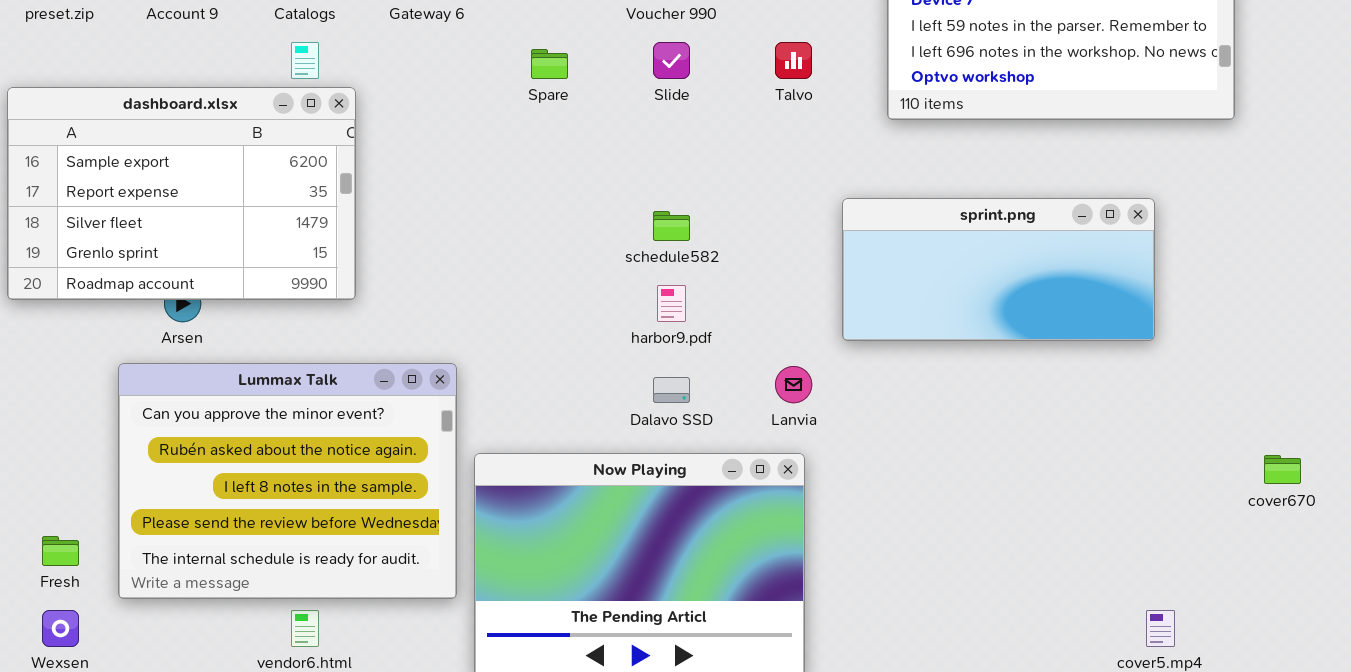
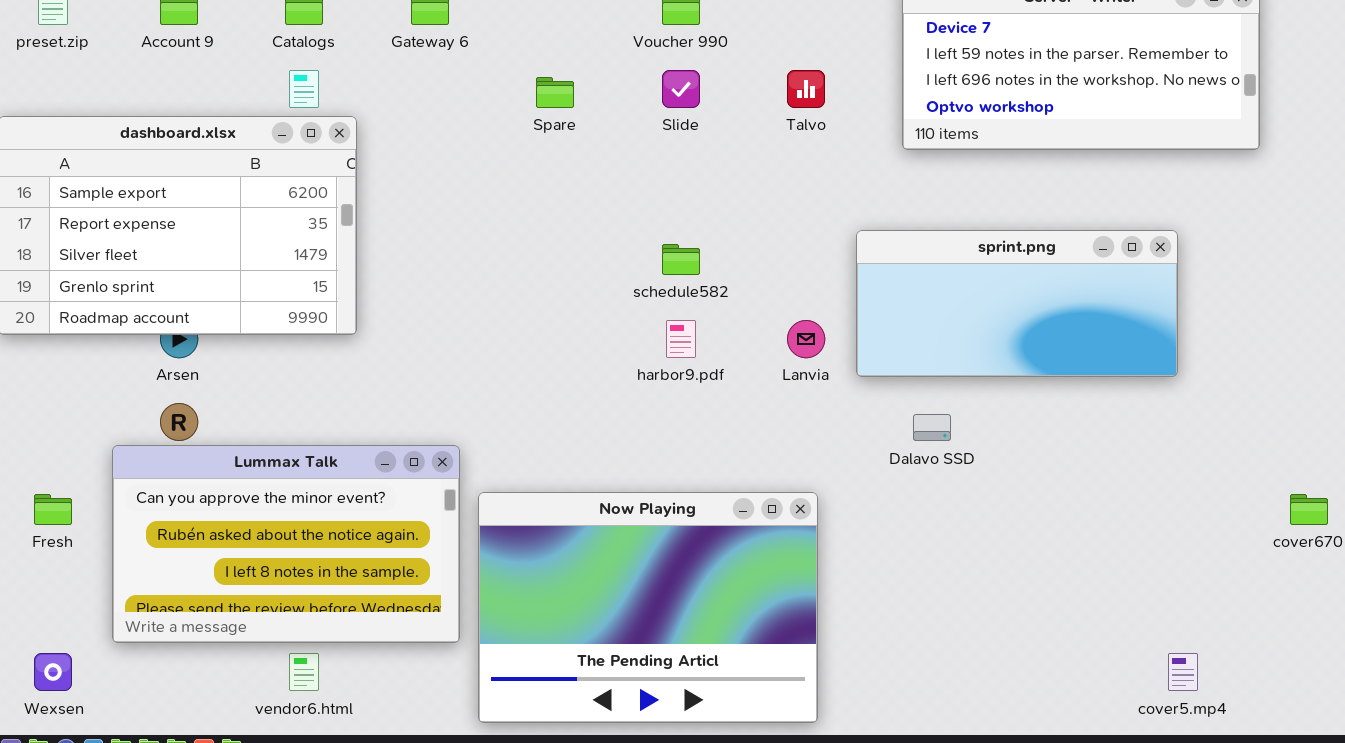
Lummax Talk: [118,363,457,599] -> [112,445,460,643], resized
Lanvia: [775,366,812,403] -> [787,320,825,358], moved
Dalavo SSD: [653,377,690,403] -> [913,414,951,441], moved
Fresh: [42,536,79,566] -> [34,494,72,525], moved

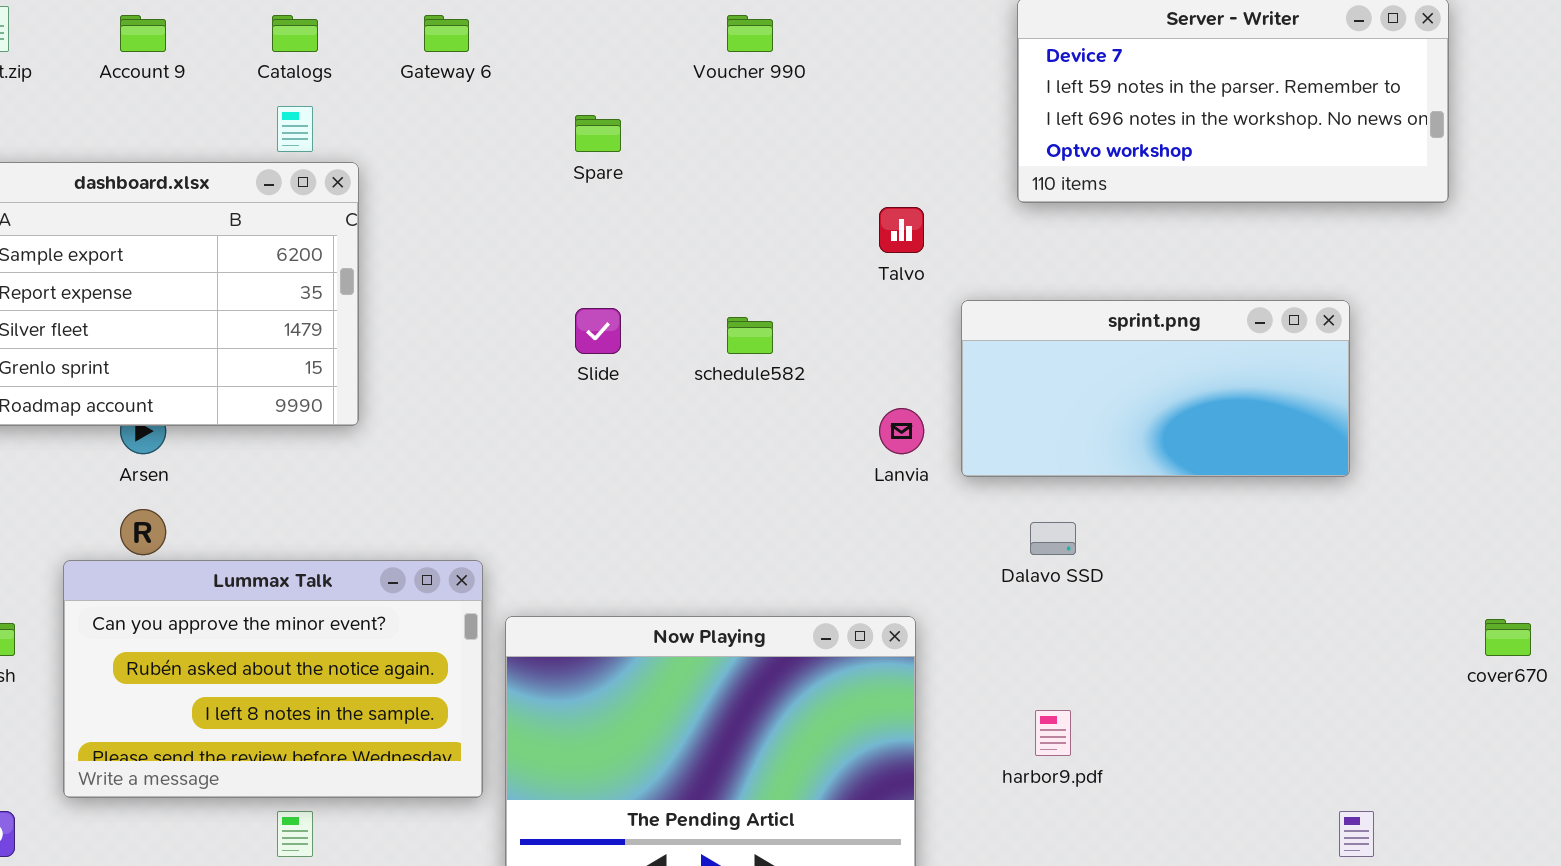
Slide: [662,70,700,108] -> [575,308,621,354], moved
Talvo: [787,70,825,108] -> [879,207,924,253], moved
harbor9.pdf: [666,320,696,358] -> [1035,710,1071,756], moved

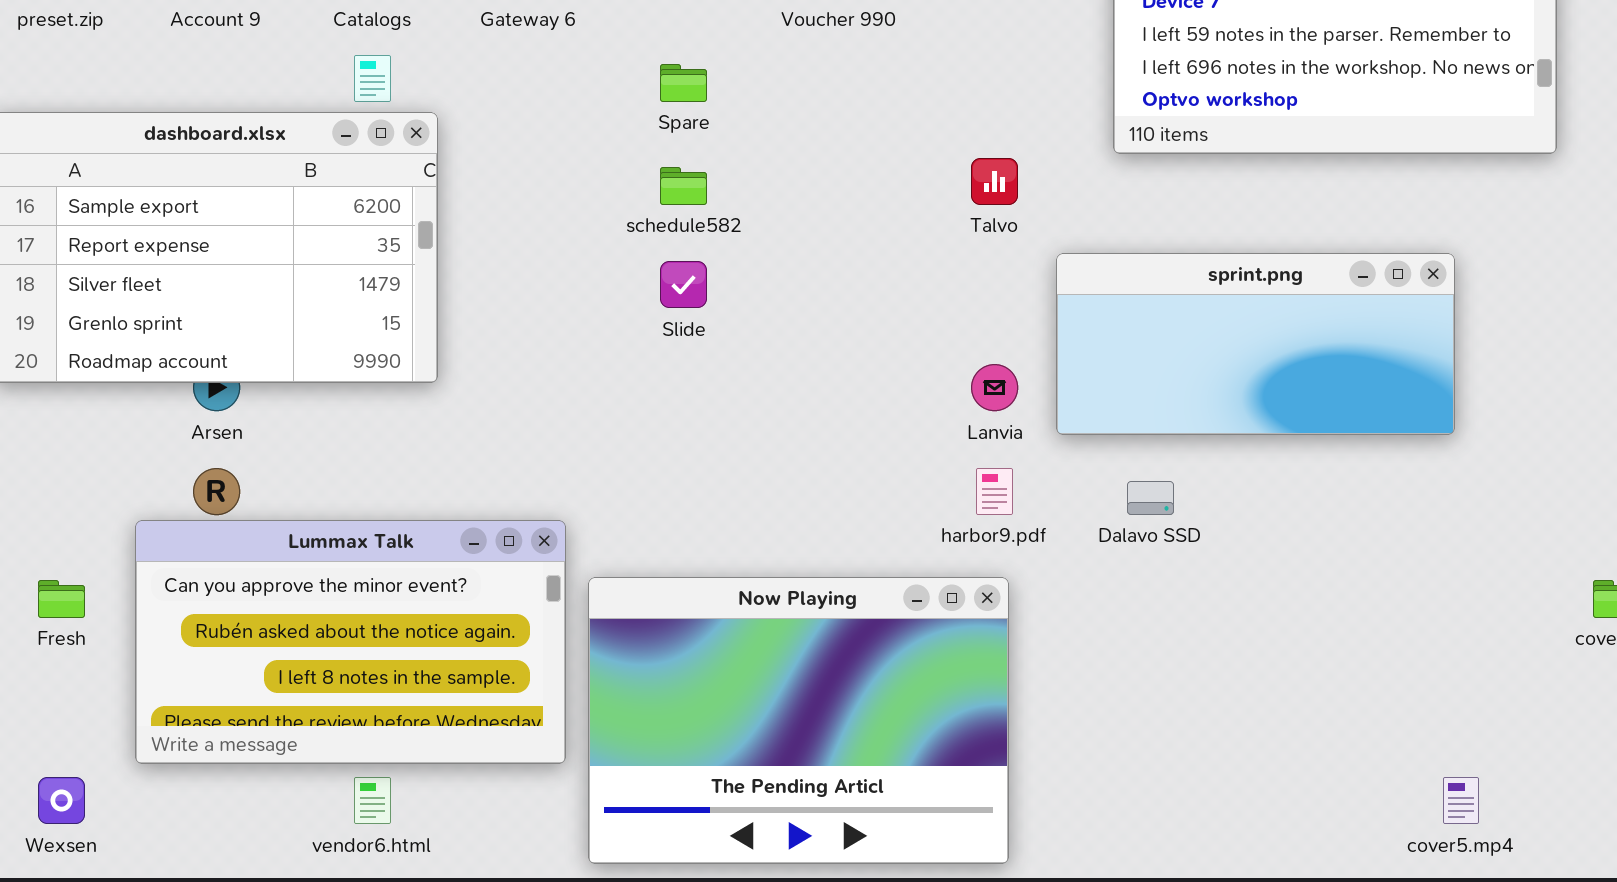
schedule582: [727,317,773,354] -> [660,167,707,205], moved
harbor9.pdf: [1035,710,1071,756] -> [976,468,1013,515], moved

